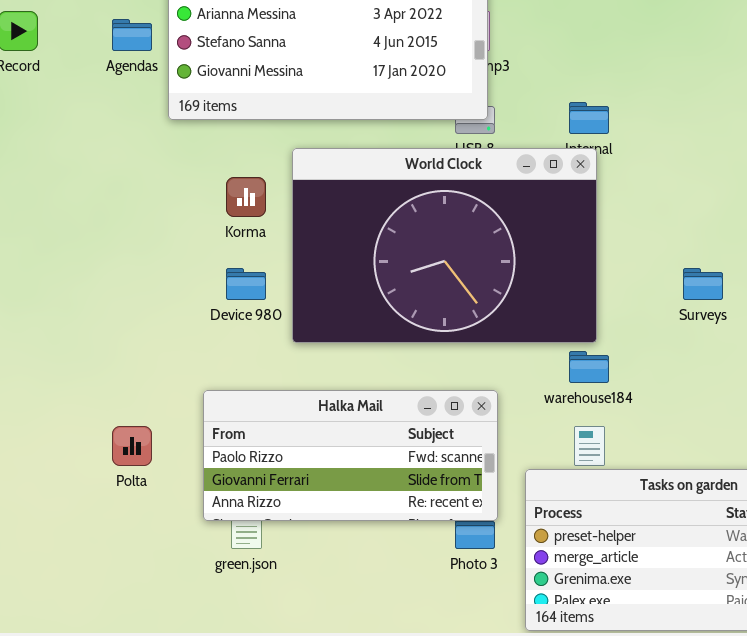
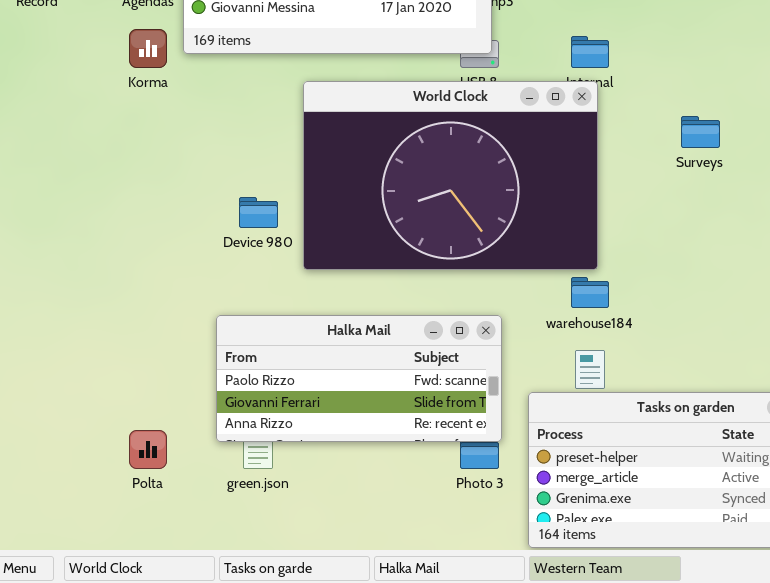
Korma: [226,177,266,217] -> [129,29,167,68], moved
Surveys: [683,268,723,300] -> [681,116,720,148], moved
Polta: [112,426,152,466] -> [129,430,167,469], moved

